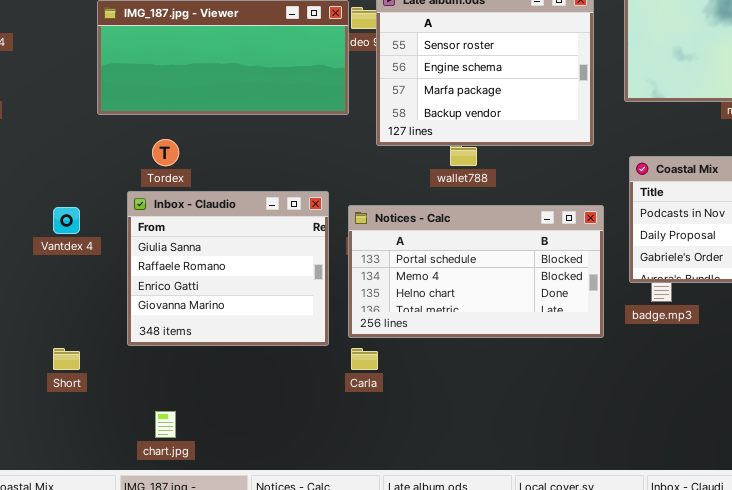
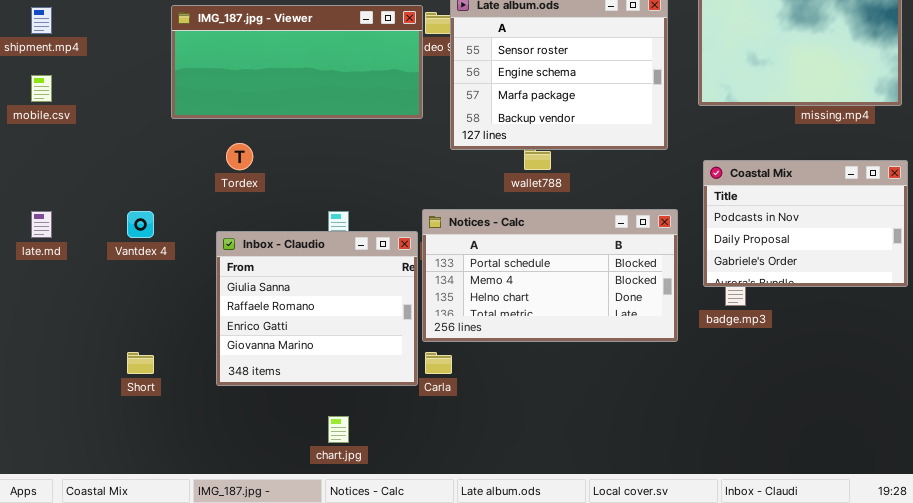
Inbox - Claudio: [127,191,329,346] -> [216,231,418,386], moved
chart.jpg: [155,411,176,438] -> [328,416,349,443], moved

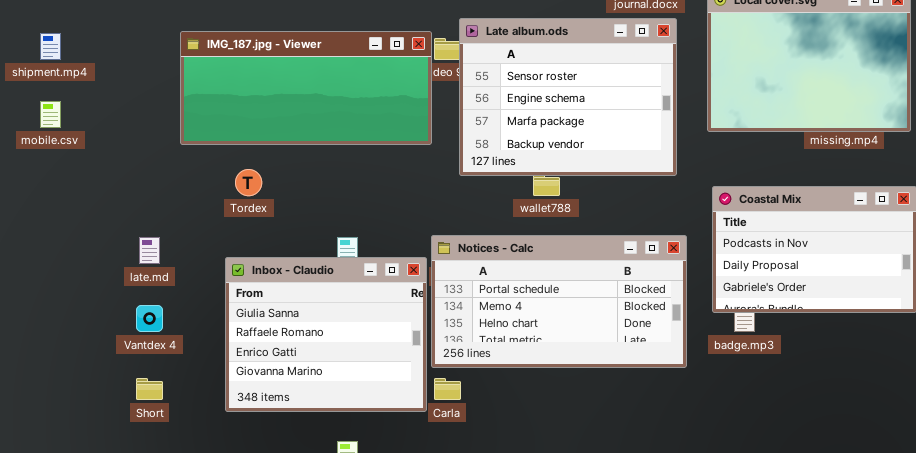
late.md: [31,211,52,238] -> [139,237,160,264], moved
Vantdex 4: [127,211,154,238] -> [136,305,163,332], moved

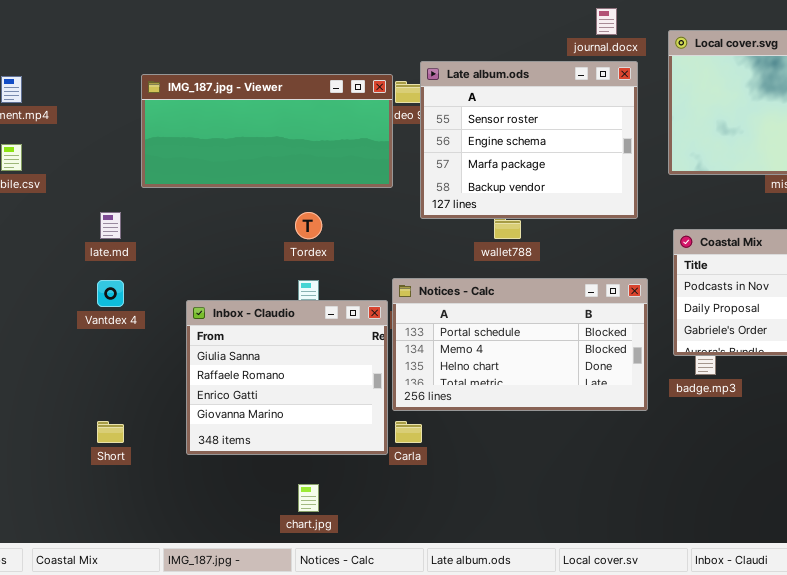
Tordex: [235,169,262,196] -> [295,212,322,239], moved
late.md: [139,237,160,264] -> [100,212,121,239], moved
Vantdex 4: [136,305,163,332] -> [97,280,124,307], moved

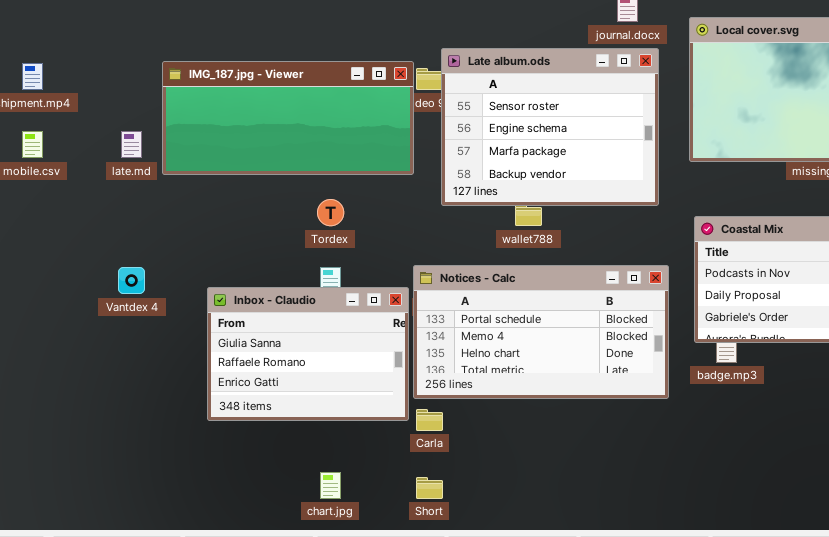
late.md: [100,212,121,239] -> [121,131,142,158], moved
Inbox - Claudio: [186,300,388,455] -> [207,287,409,421], resized
Short: [97,421,124,443] -> [416,477,443,499], moved

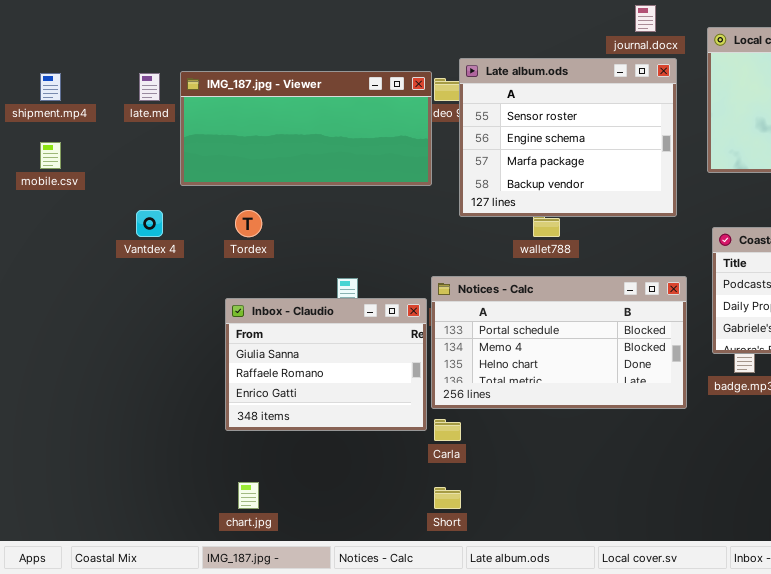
late.md: [121,131,142,158] -> [139,73,160,101], moved
Tordex: [317,199,344,226] -> [235,210,262,237], moved
Vantdex 4: [118,267,145,294] -> [136,210,163,237], moved
chart.jpg: [320,472,341,499] -> [238,482,259,509], moved

